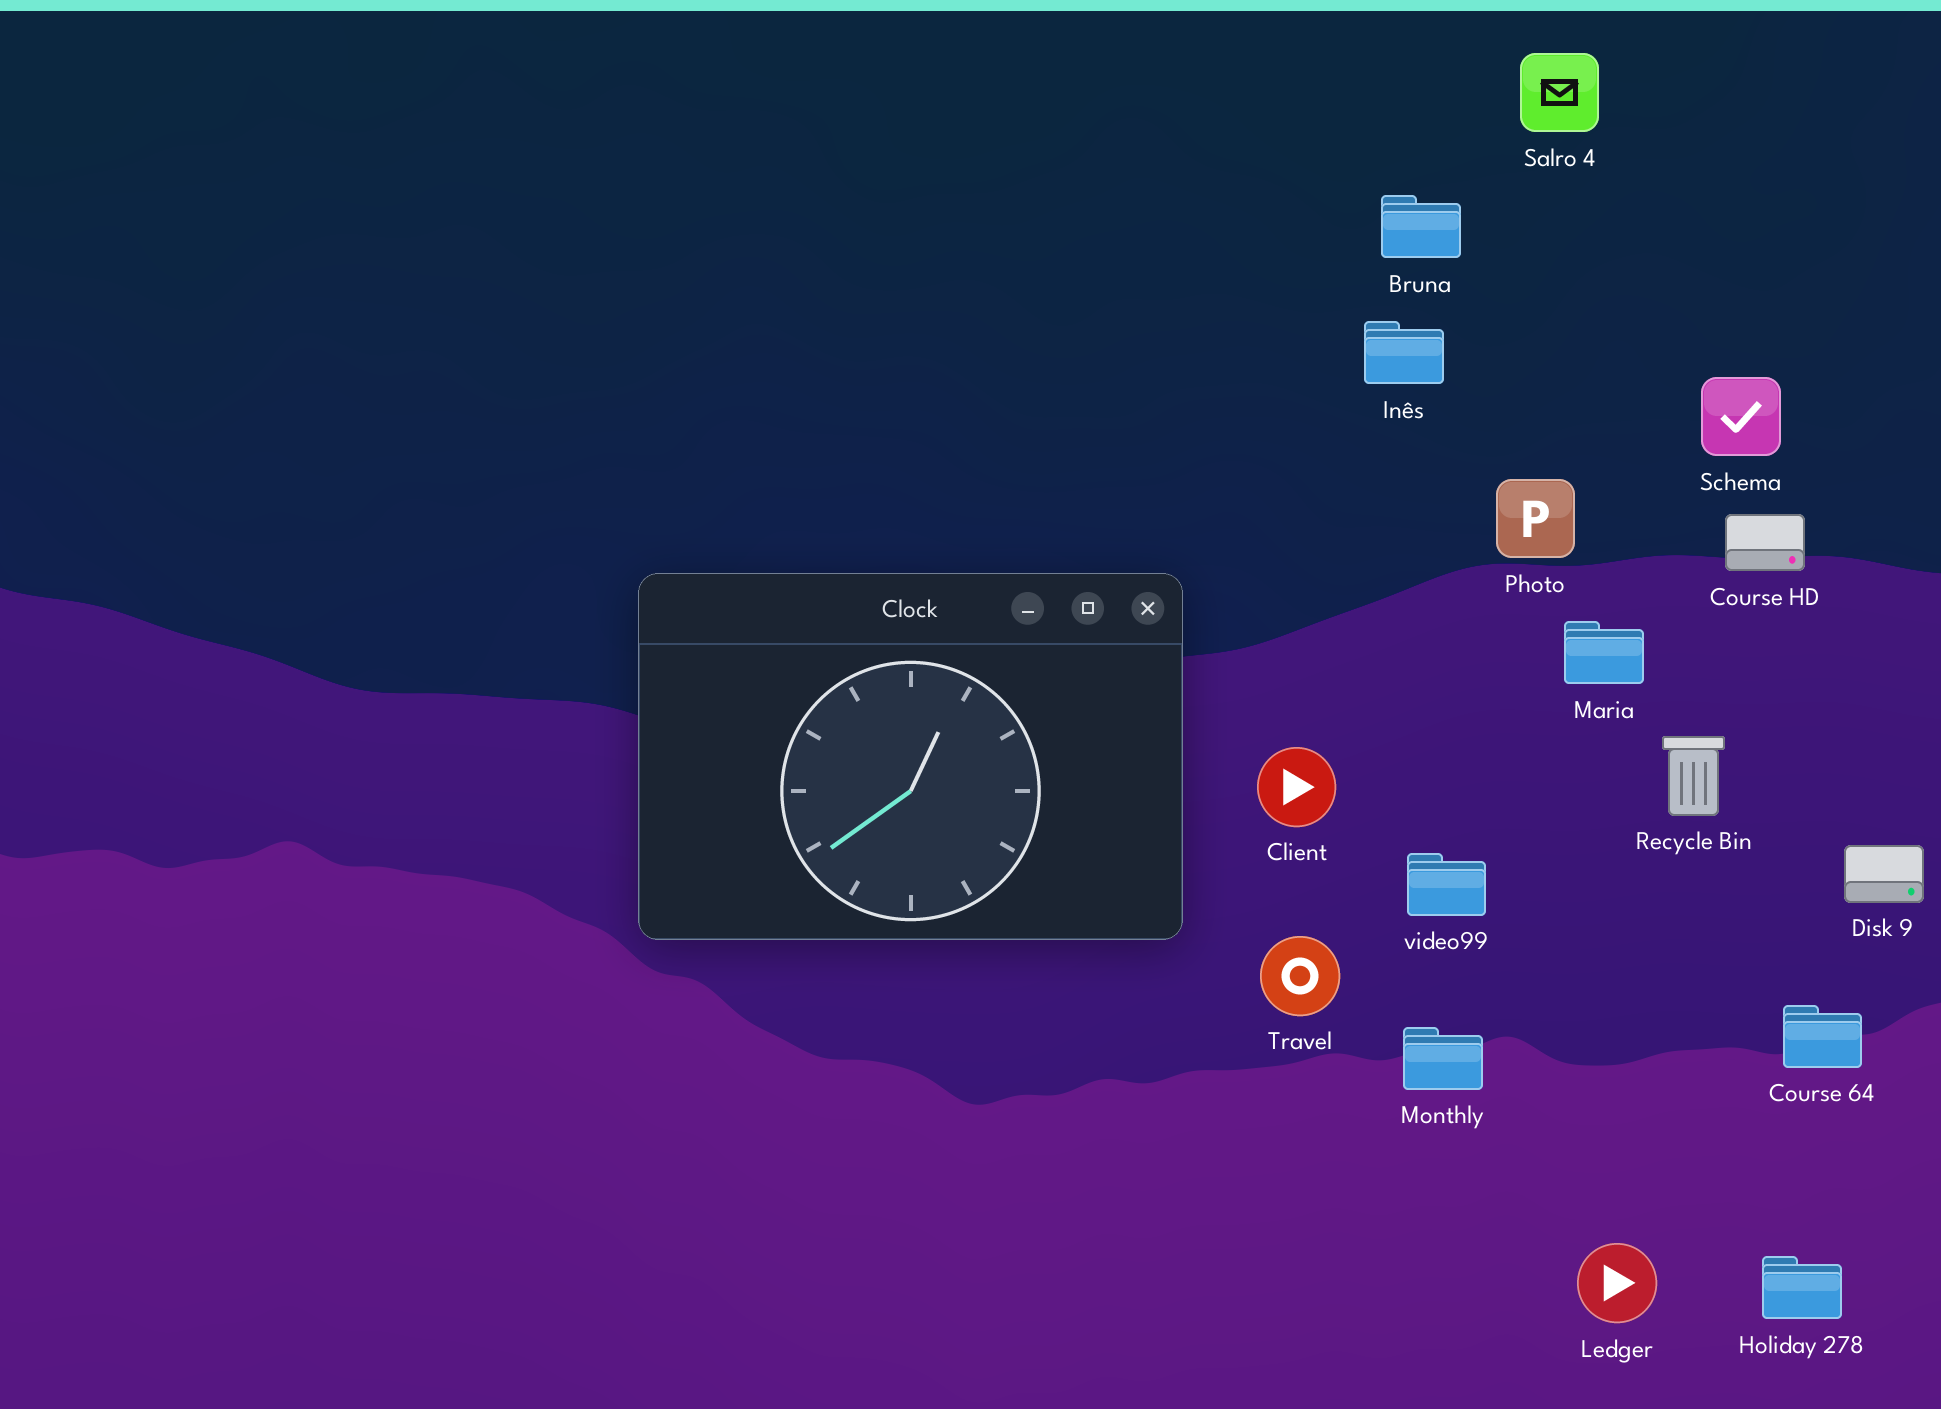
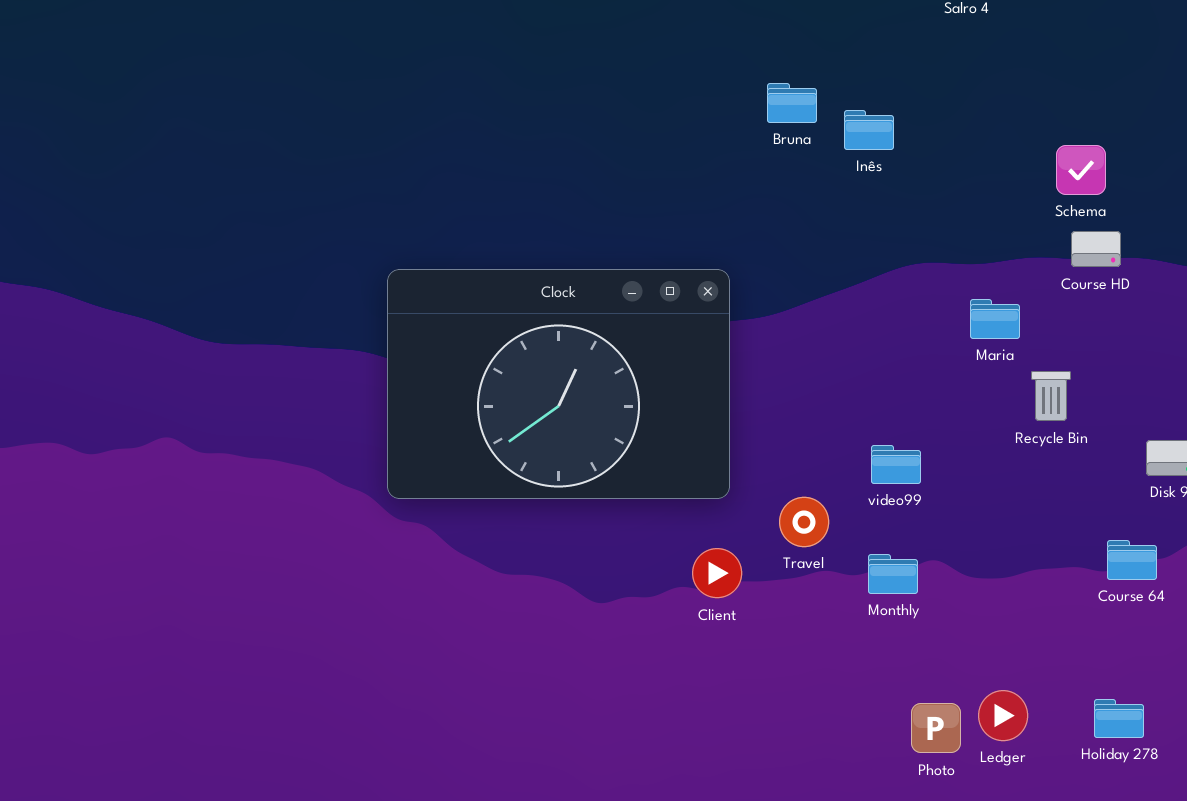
Bruna: [1381,195,1461,258] -> [767,83,817,123], moved
Photo: [1496,479,1575,558] -> [911,703,961,753], moved
Client: [1257,747,1336,827] -> [692,548,742,598], moved

